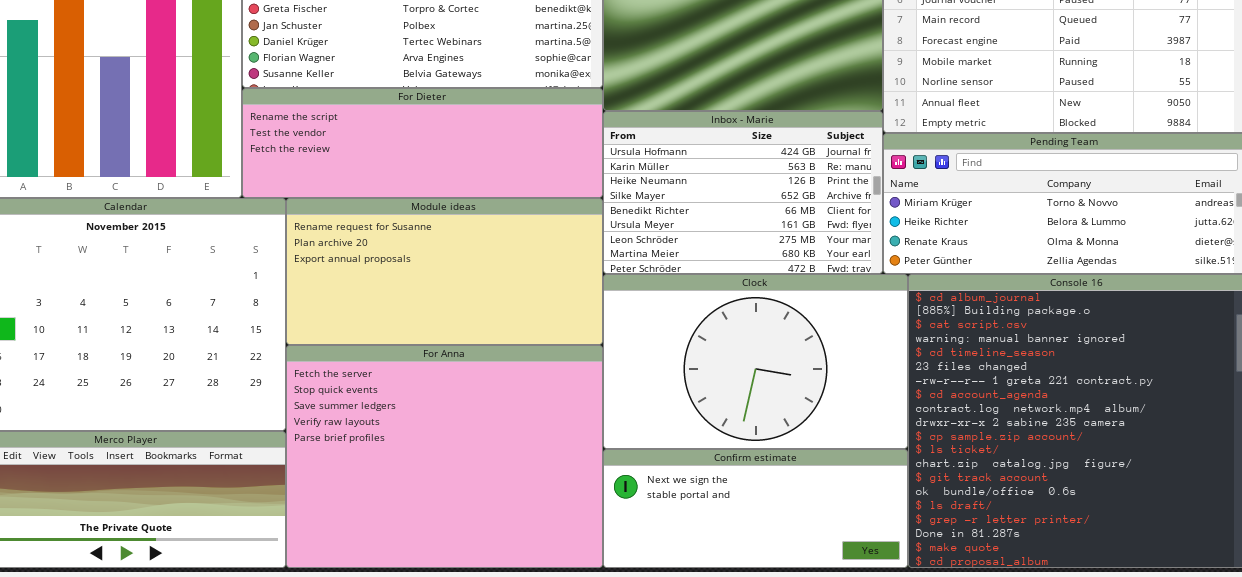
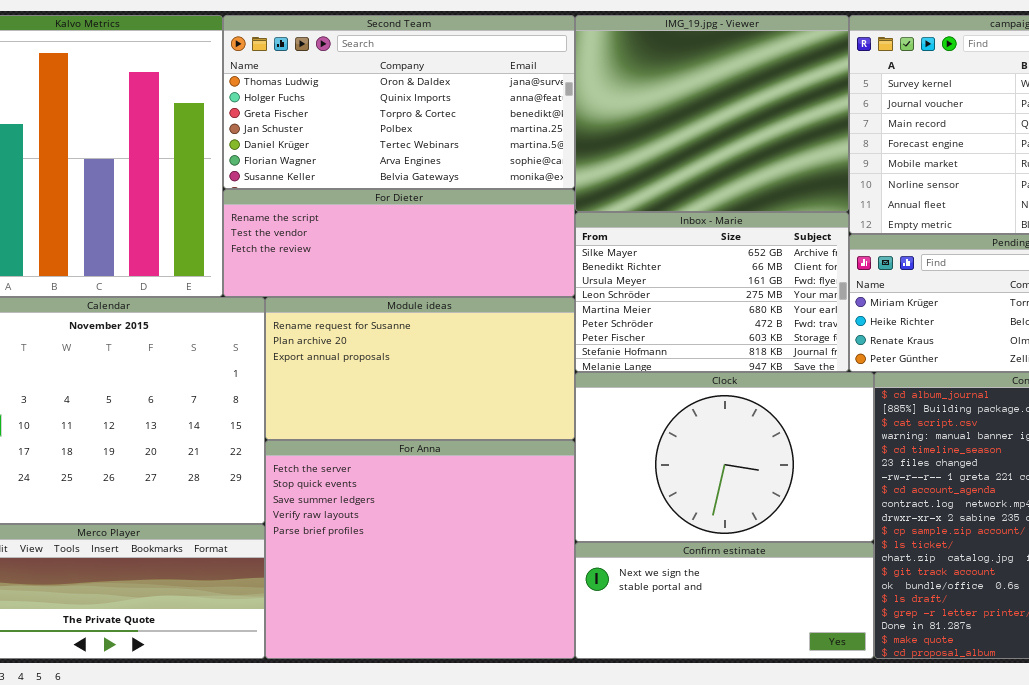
Inbox - Marie: [603,111,883,274] -> [575,212,849,372], scrolled down 3 rows

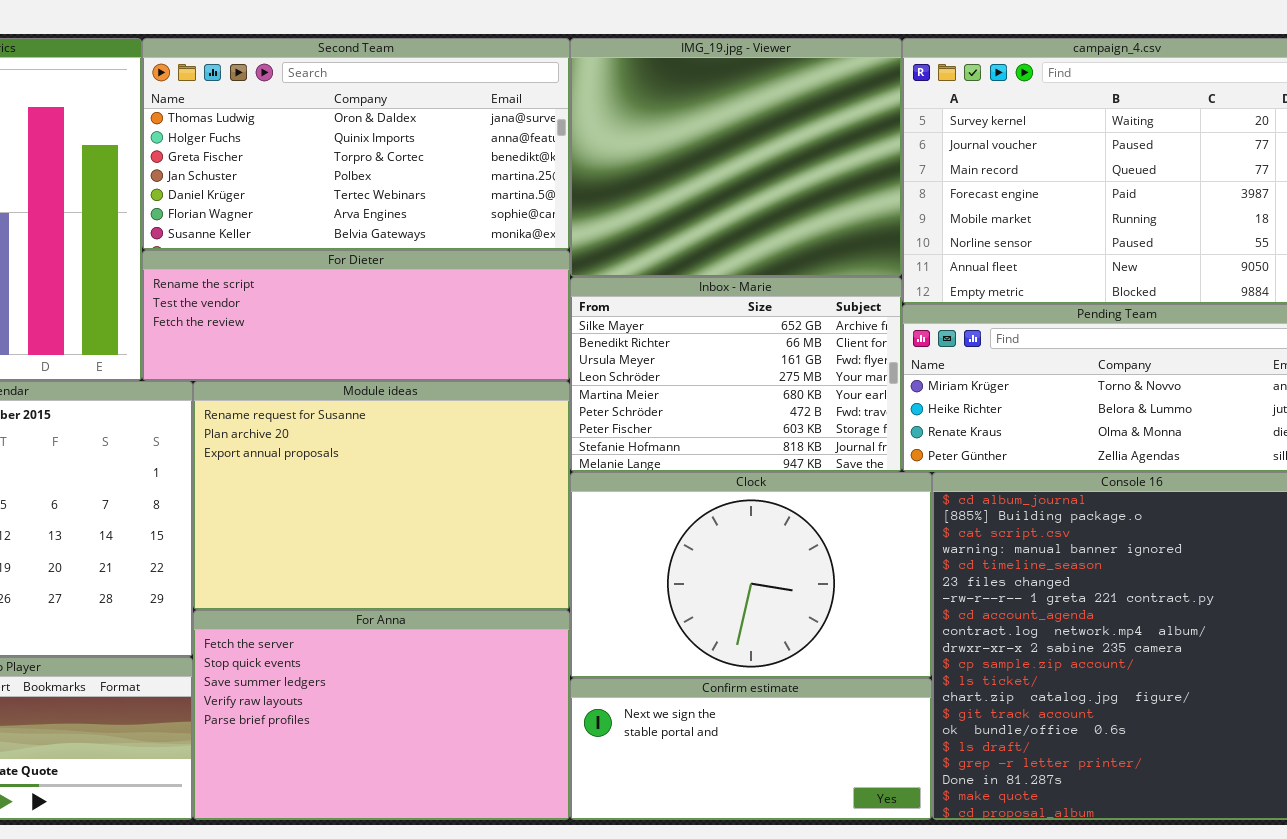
Module ideas: [265,297,575,440] -> [193,381,570,610], resized
For Anna: [265,440,575,659] -> [193,610,570,820], resized

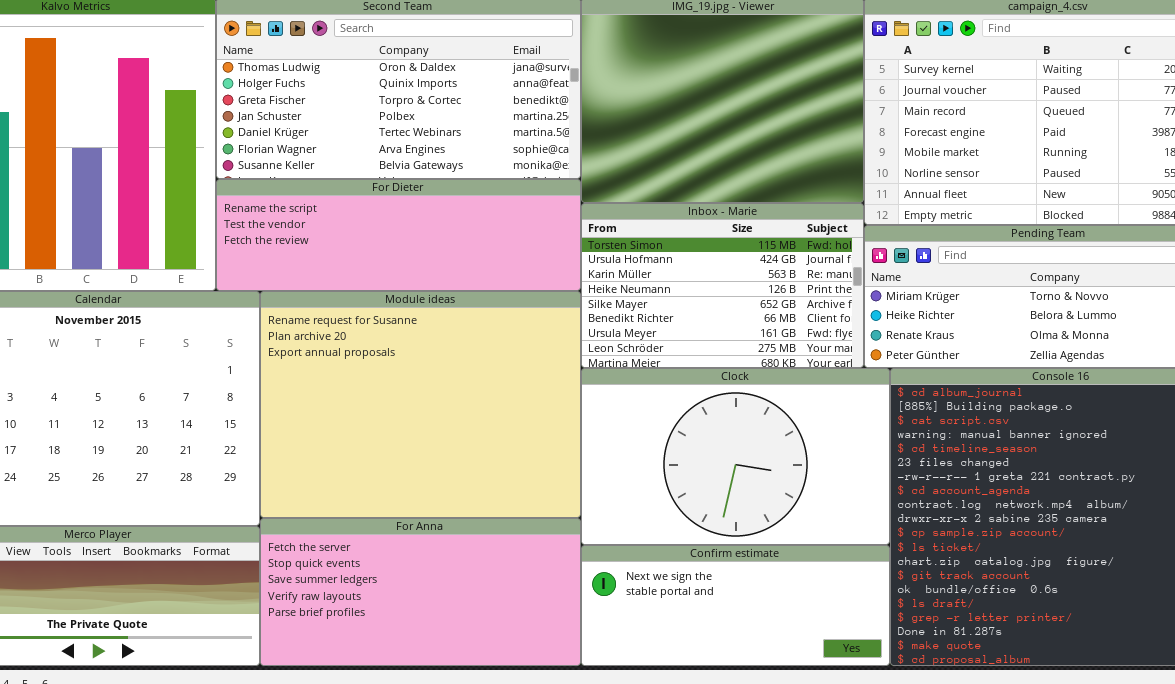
Inbox - Marie: [570,277,902,472] -> [581,203,864,368], scrolled up 4 rows
Module ideas: [193,381,570,610] -> [260,291,581,518], resized
For Anna: [193,610,570,820] -> [260,518,581,666], resized

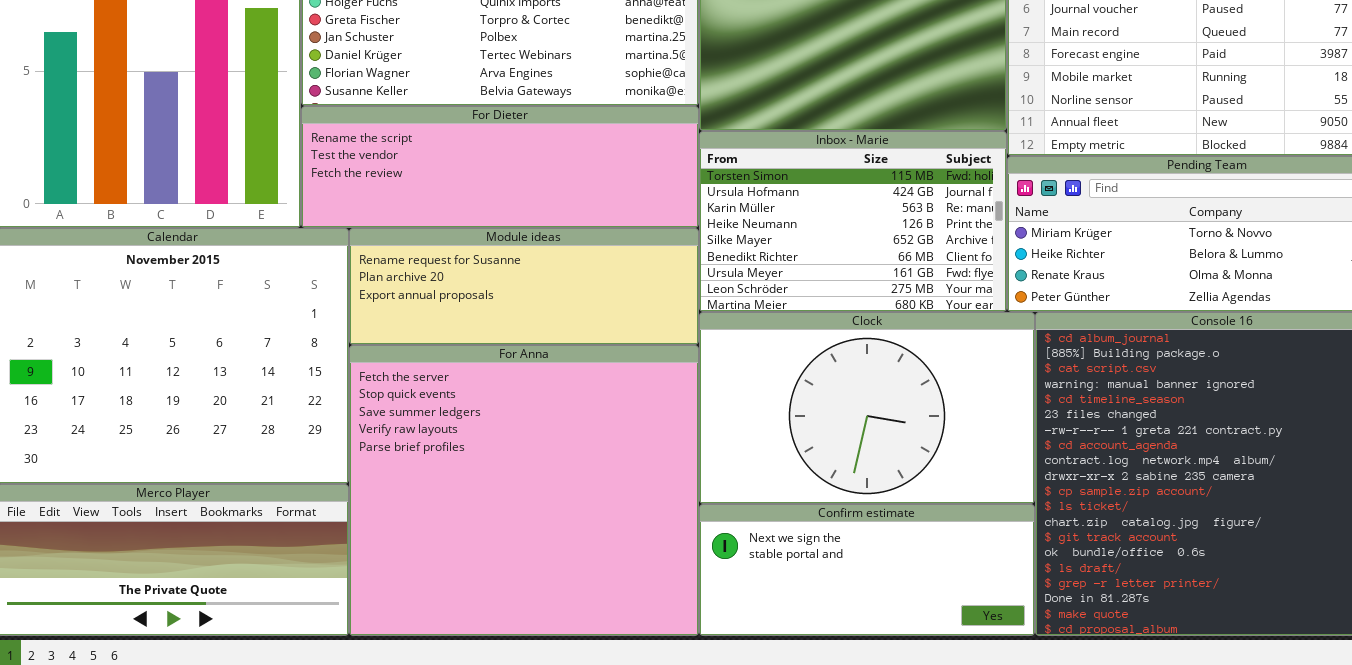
Module ideas: [260,291,581,518] -> [349,228,699,345], resized
For Anna: [260,518,581,666] -> [349,345,699,636], resized

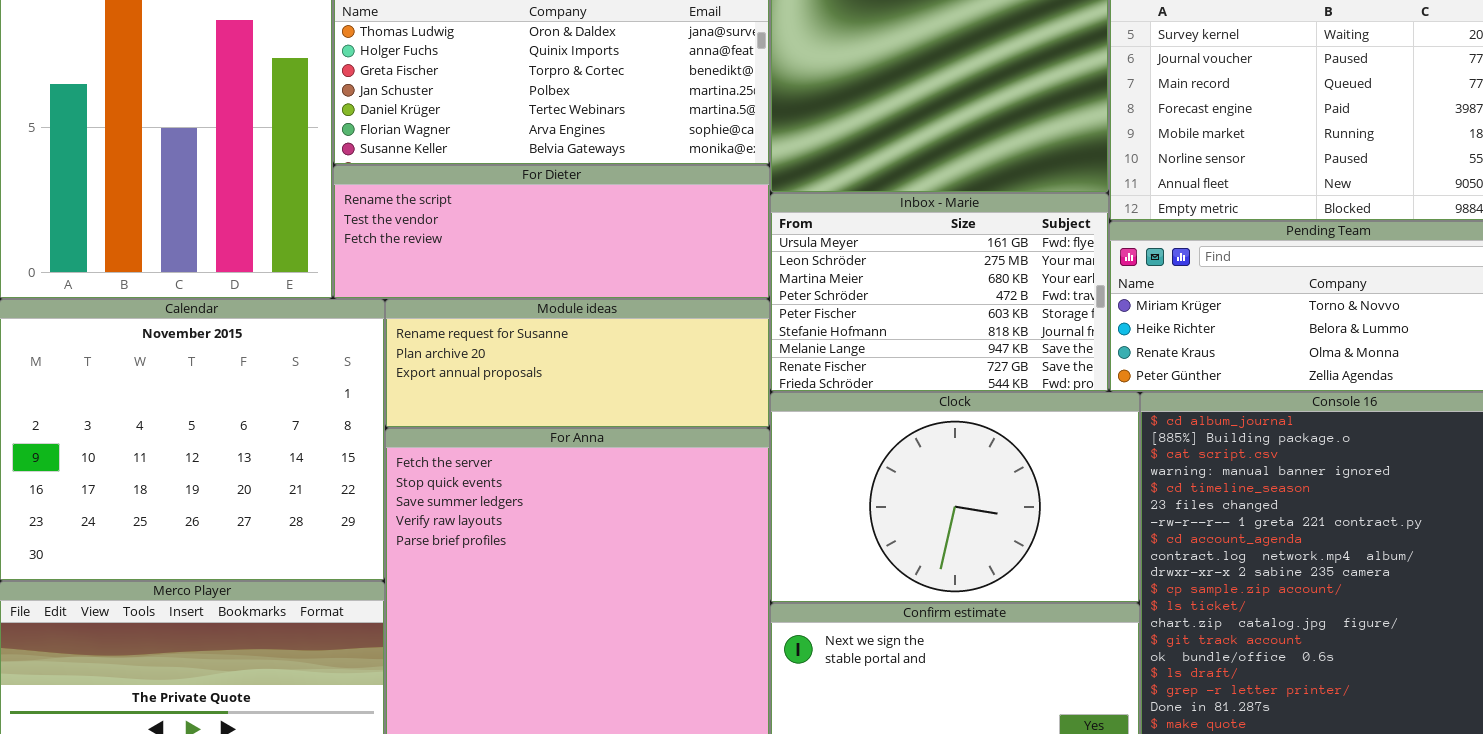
Inbox - Marie: [699,131,1007,312] -> [770,193,1109,392], scrolled down 6 rows

